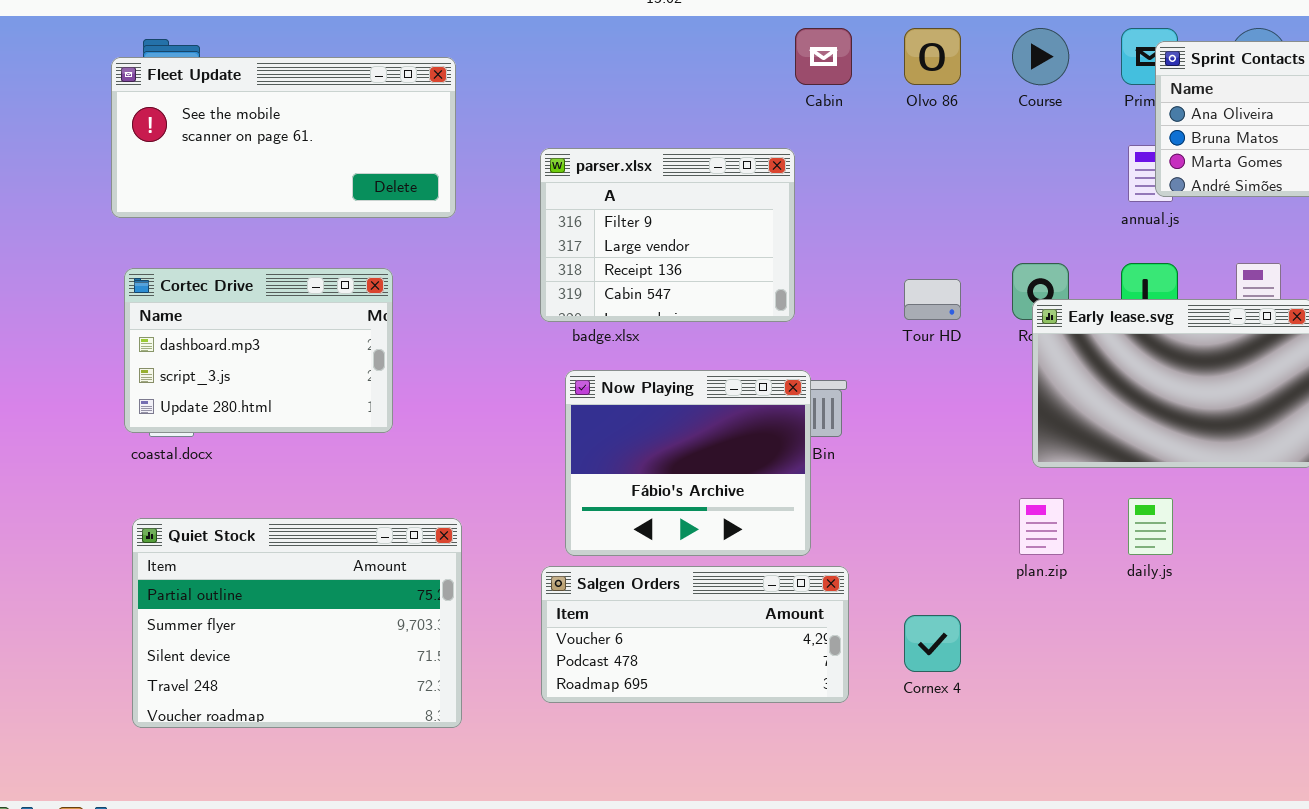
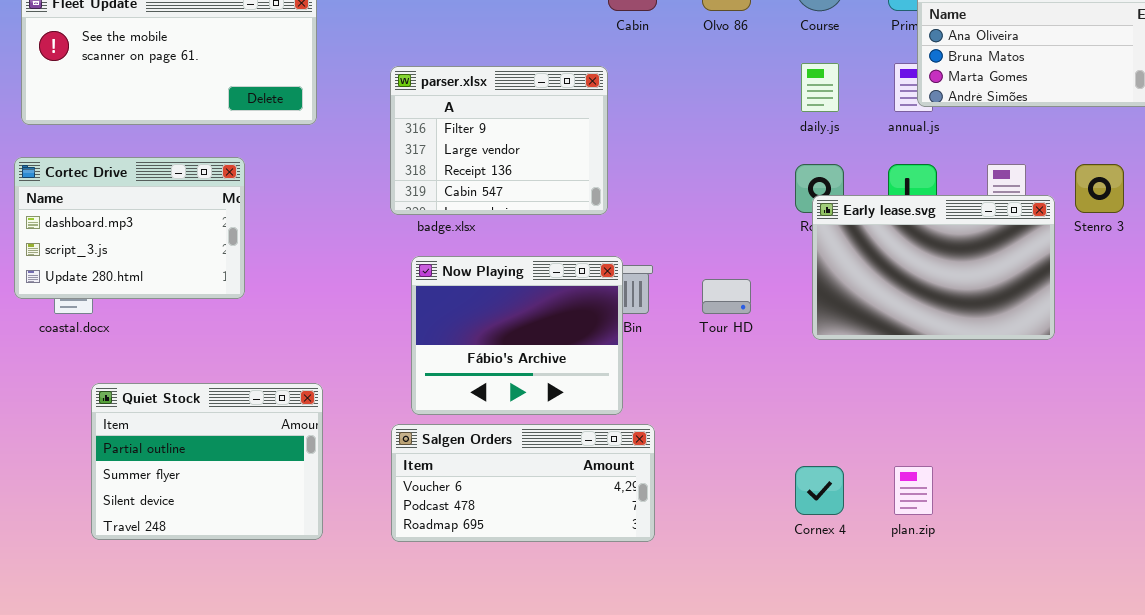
Cortec Drive: [124,268,393,433] -> [14,157,245,299], moved
Tour HD: [904,279,961,320] -> [702,279,751,314], moved
plan.zip: [1019,498,1064,555] -> [894,466,933,515], moved
daily.js: [1128,498,1173,555] -> [801,63,839,112], moved
Quiet Stock: [132,518,462,728] -> [91,383,323,540], resized
Cornex 4: [904,615,961,672] -> [795,466,844,515], moved

